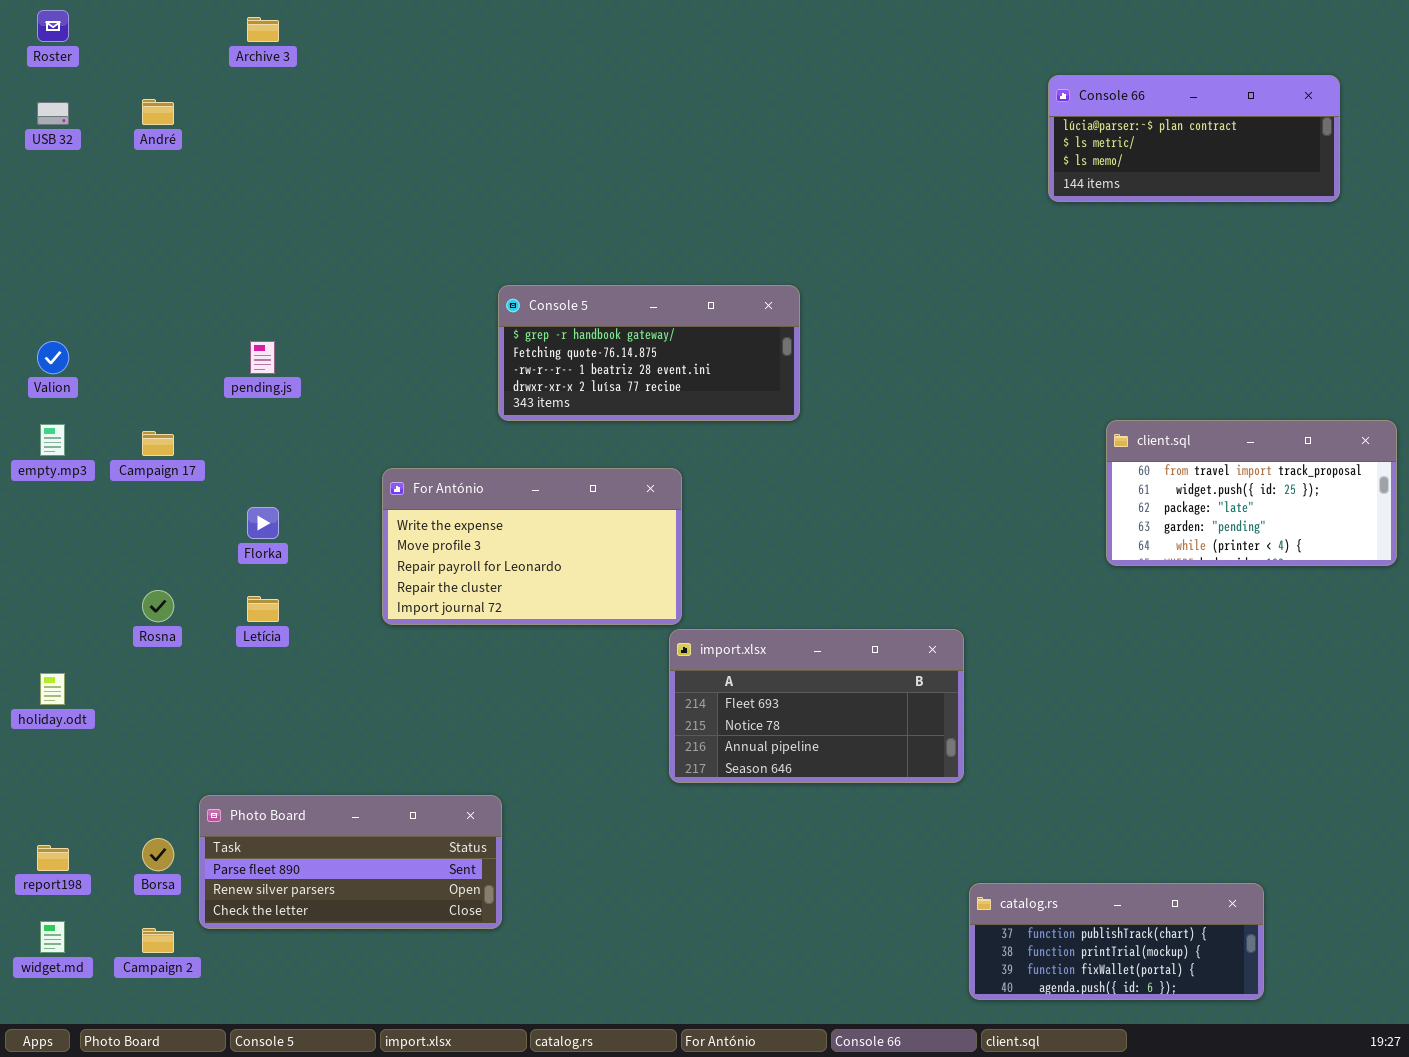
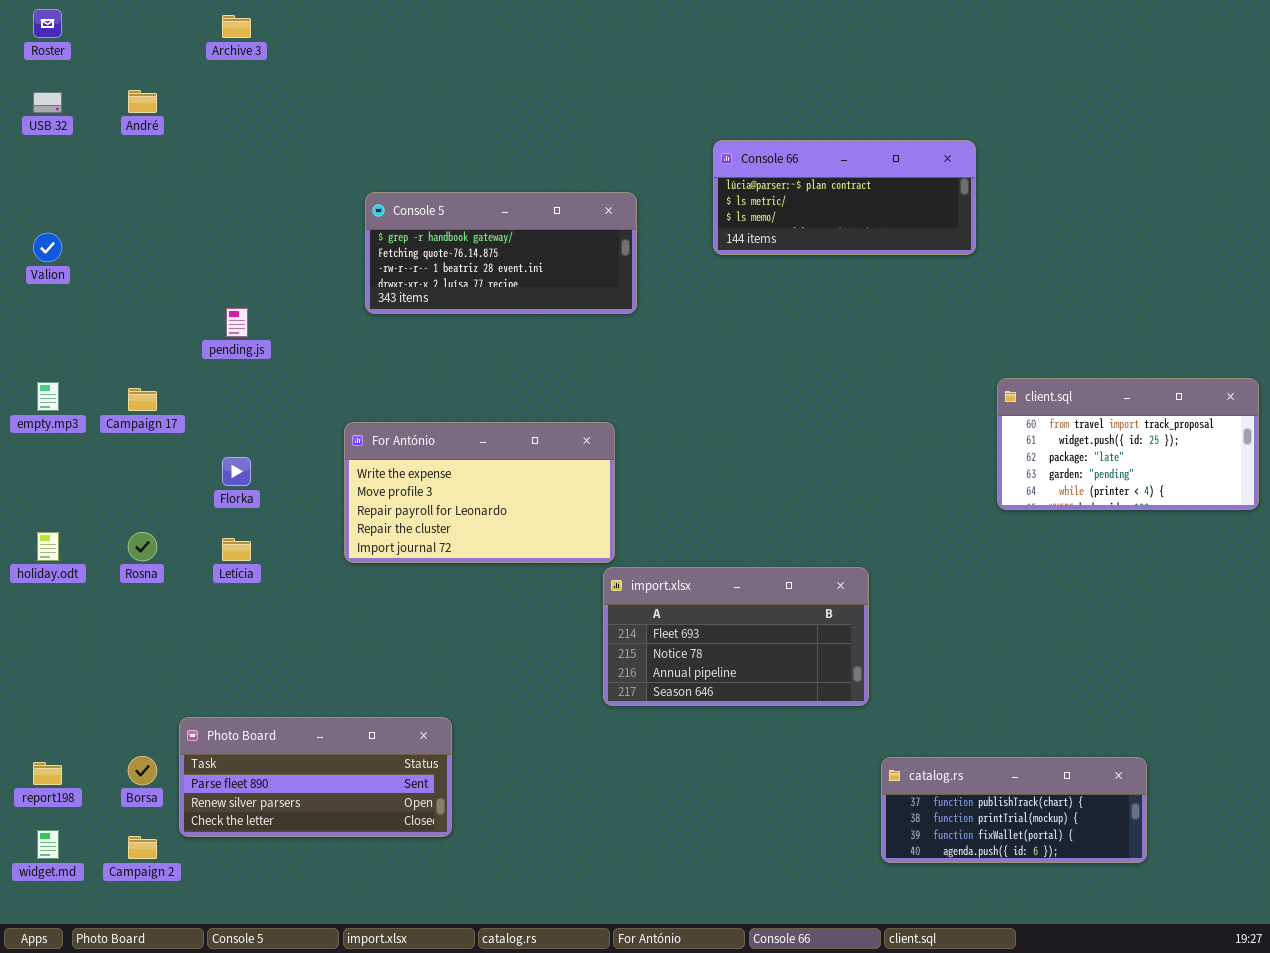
Console 66: [1048,75,1340,202] -> [713,140,976,255], moved
Console 5: [498,285,800,421] -> [365,192,637,314], moved
Valion: [37,341,69,374] -> [33,233,62,262], moved
holiday.odt: [40,673,65,705] -> [37,532,59,561], moved
catalog.rs: [969,883,1264,1000] -> [881,757,1147,863], moved

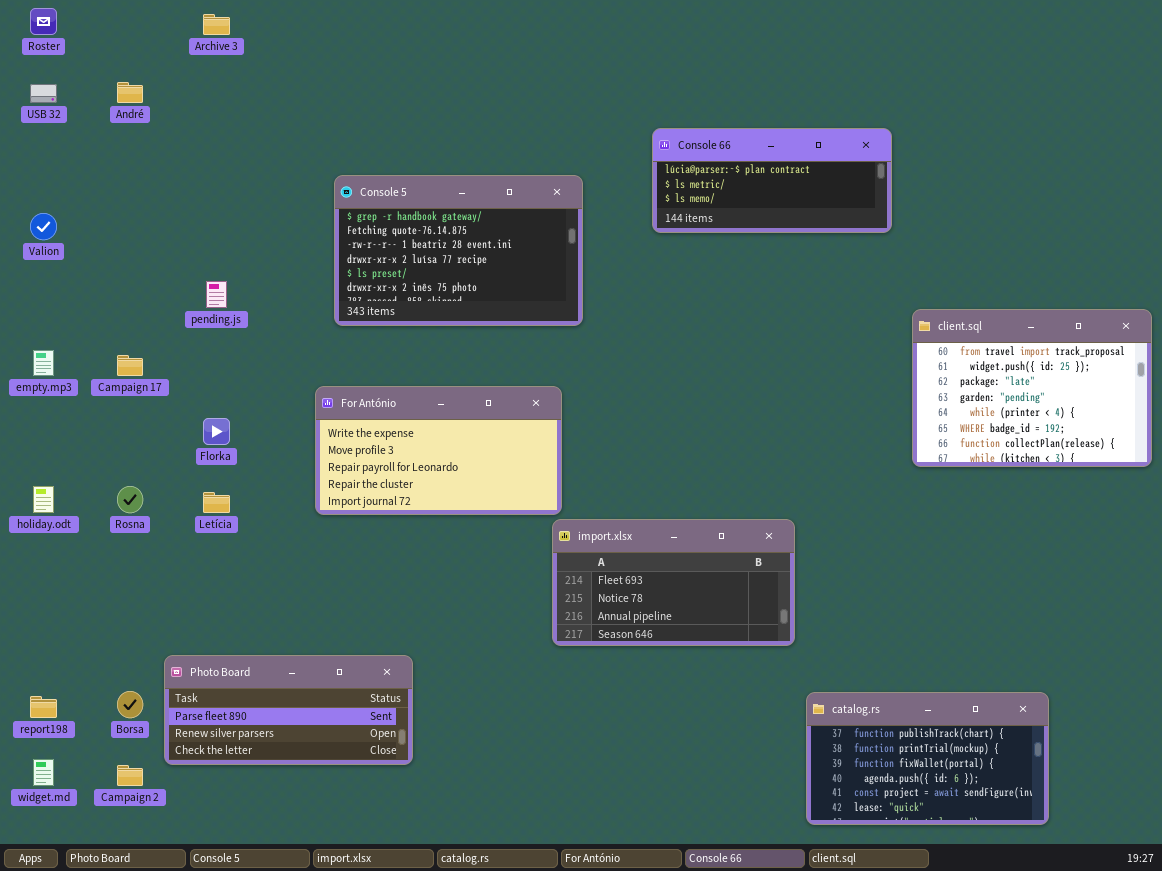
Console 5: [365,192,637,314] -> [334,175,583,326], resized
client.sql: [997,378,1259,510] -> [912,309,1152,467], resized
catalog.rs: [881,757,1147,863] -> [806,692,1049,825], resized

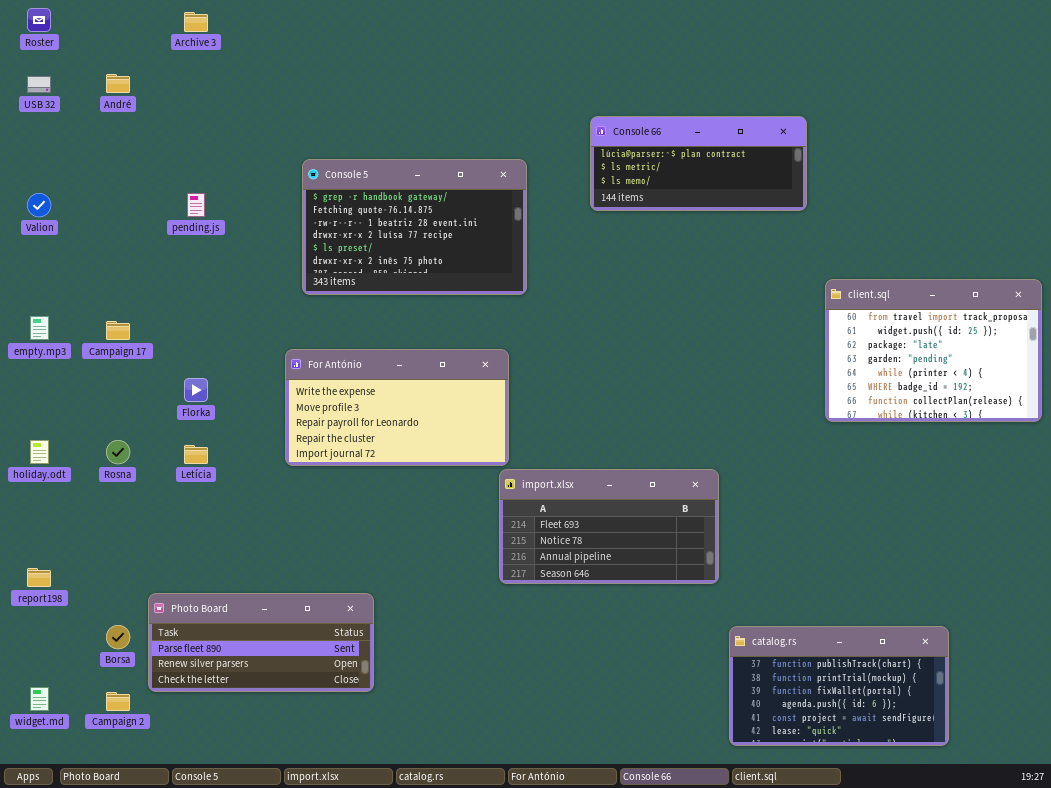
pending.js: [206,281,227,308] -> [187,193,205,217], moved
report198: [30,696,57,718] -> [27,568,51,587], moved

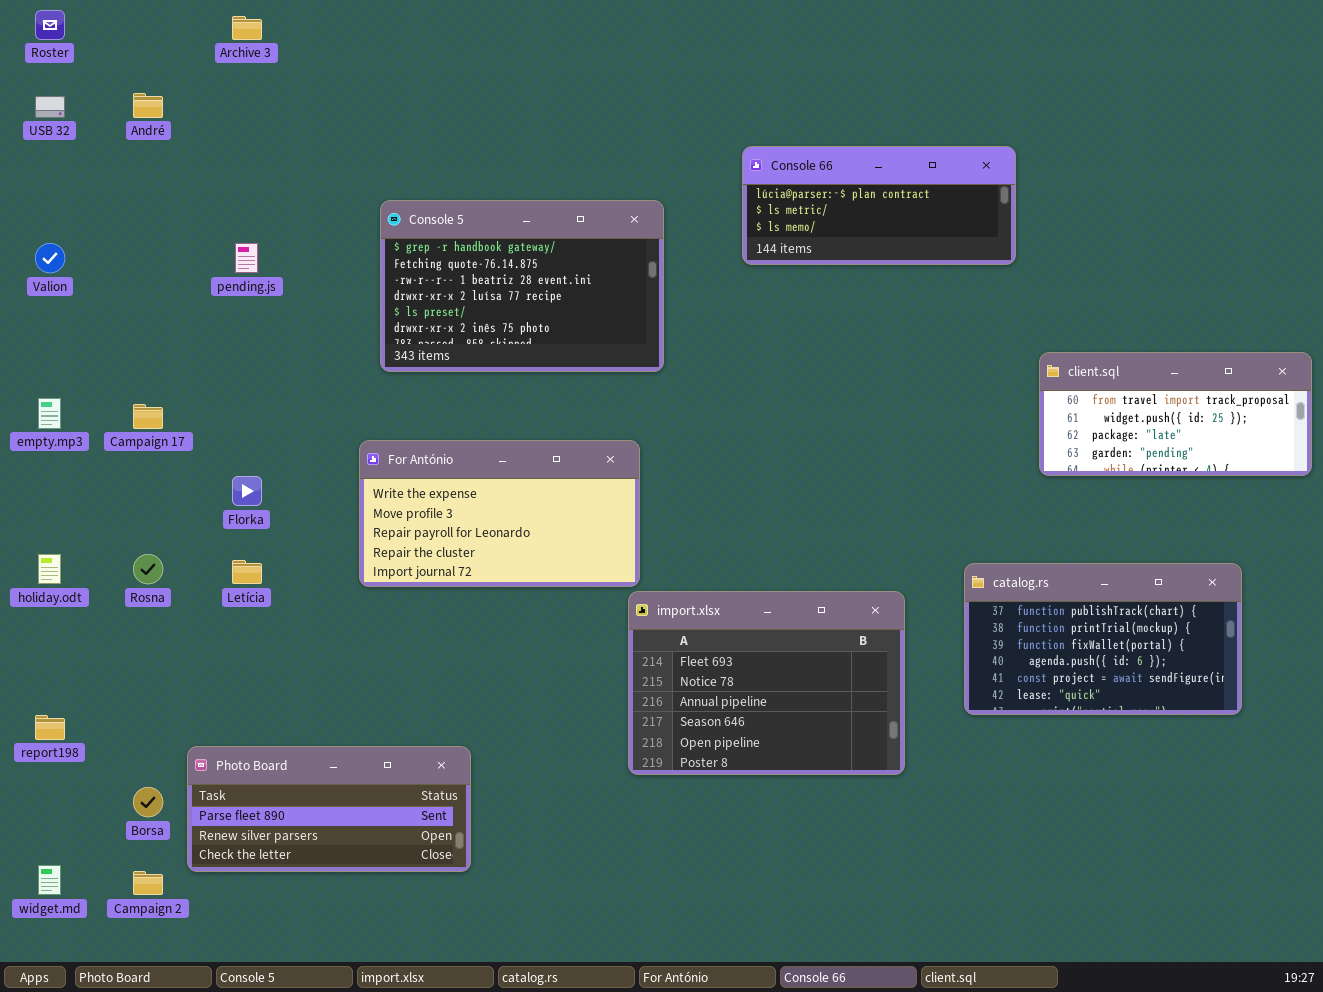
client.sql: [825,279,1042,422] -> [1039,352,1312,476], resized
import.xlsx: [499,469,719,584] -> [628,591,905,775], resized
catalog.rs: [729,626,949,746] -> [964,563,1242,715], moved

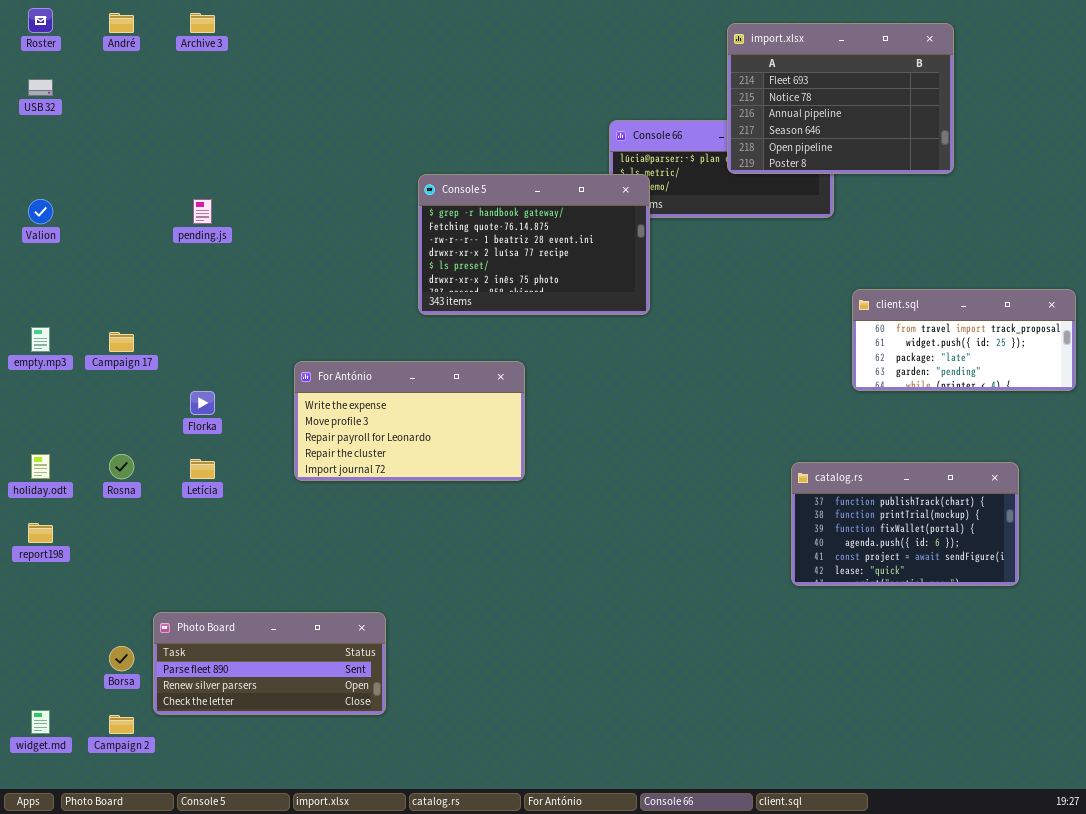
André: [133,93,163,118] -> [109,13,134,33], moved
Console 5: [380,200,664,372] -> [418,174,650,315], moved
import.xlsx: [628,591,905,775] -> [727,23,954,174], moved
report198: [35,715,65,740] -> [28,523,53,543], moved

